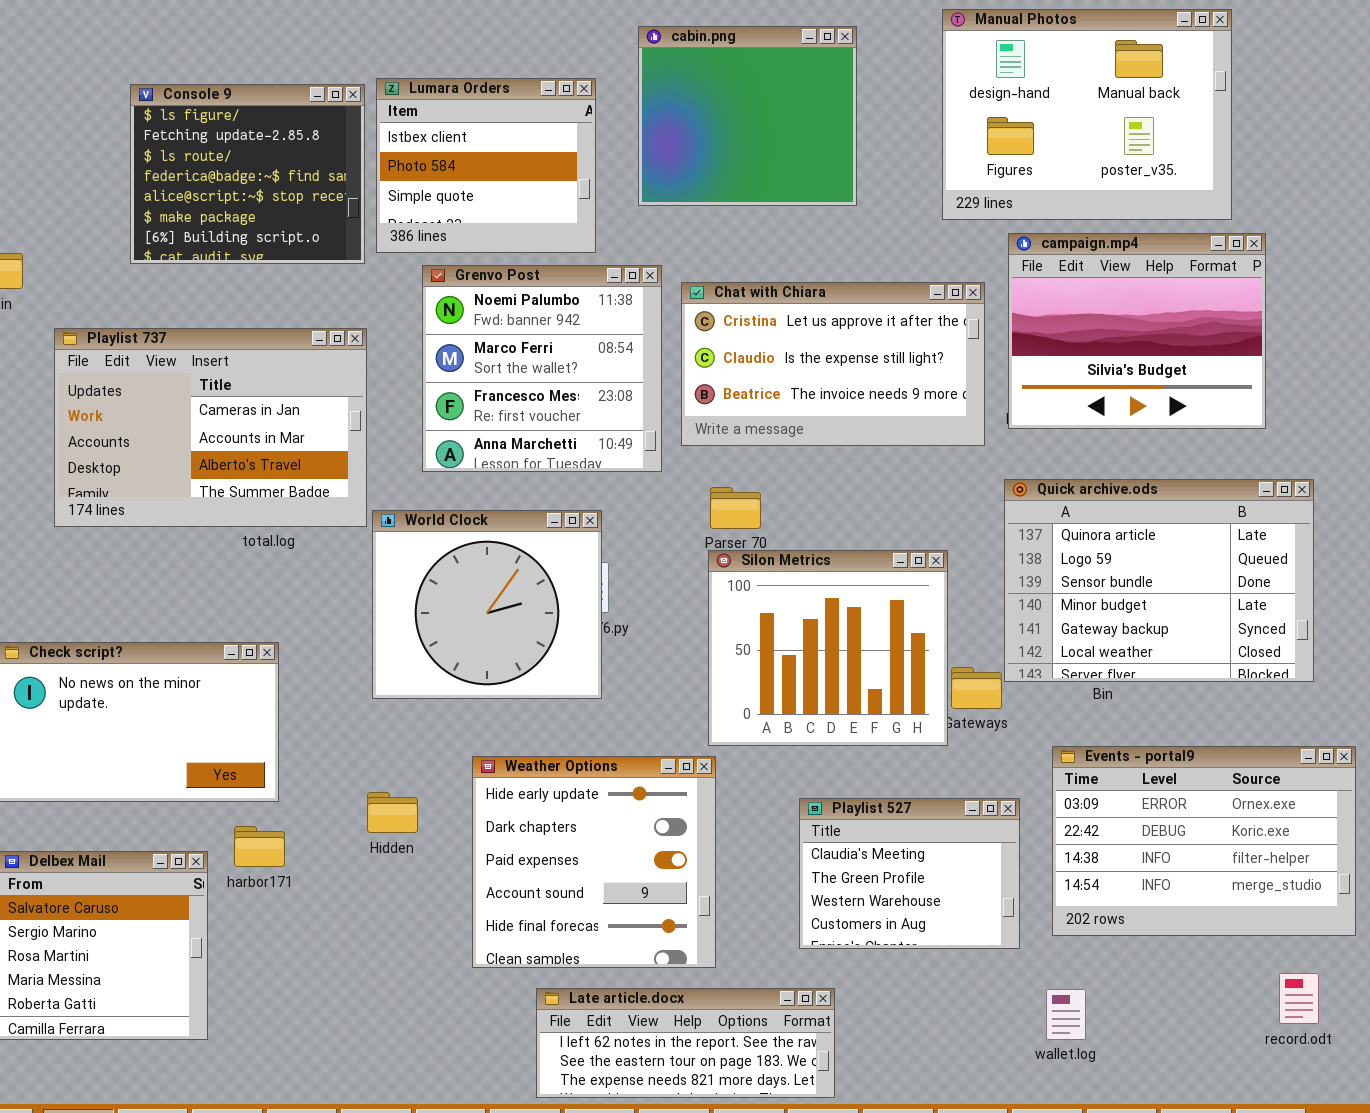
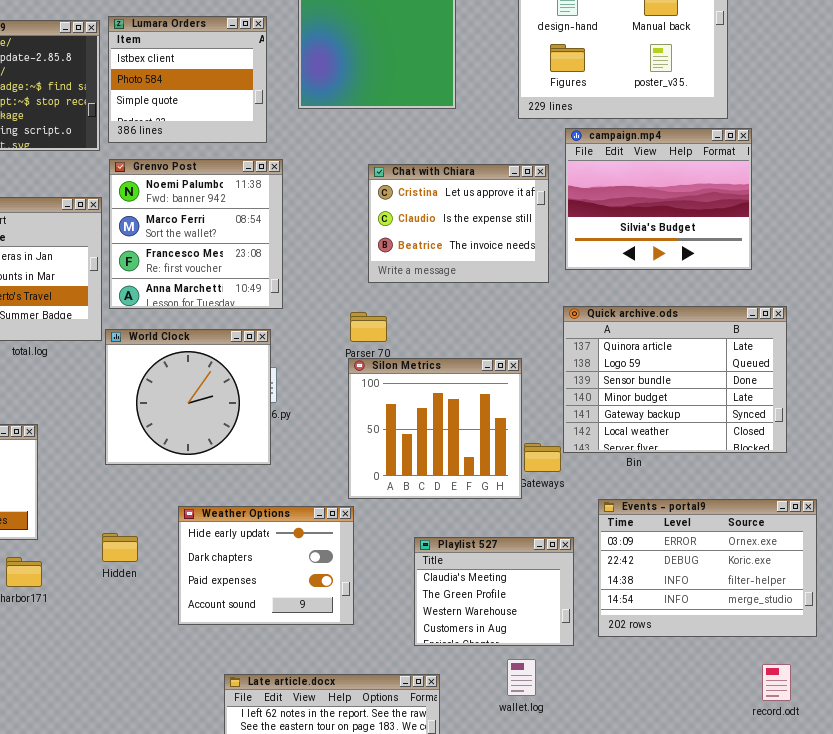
Grenvo Post: [422,265,662,472] -> [109,159,283,309], moved
Chat with Chiara: [681,282,985,446] -> [368,164,549,283], resized
Weather Options: [472,756,716,968] -> [178,506,354,625], resized
wallet.log: [1046,989,1086,1040] -> [507,659,536,696], moved

